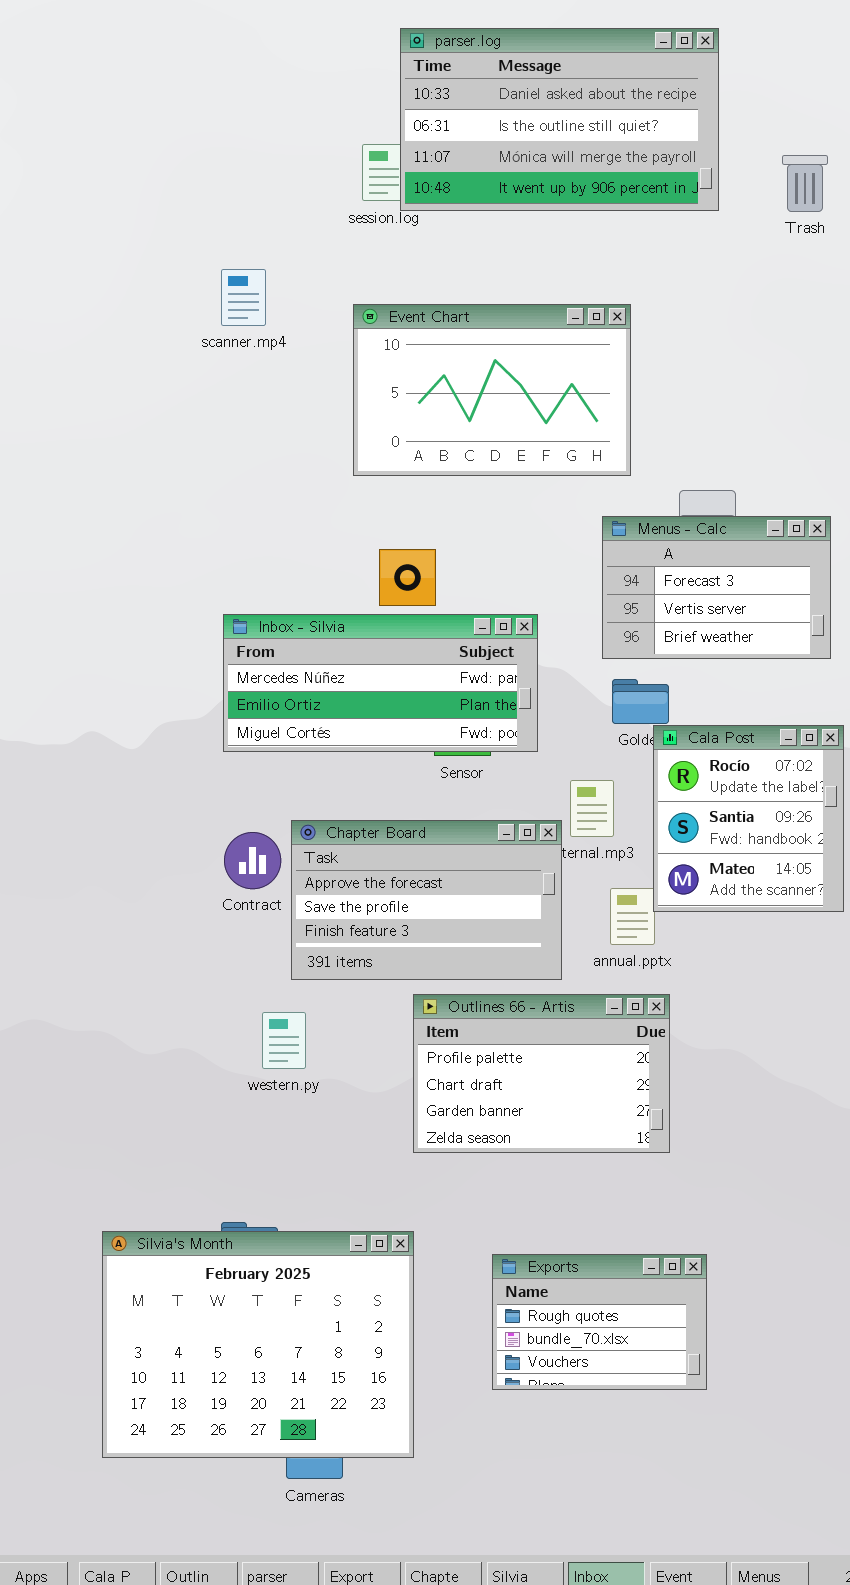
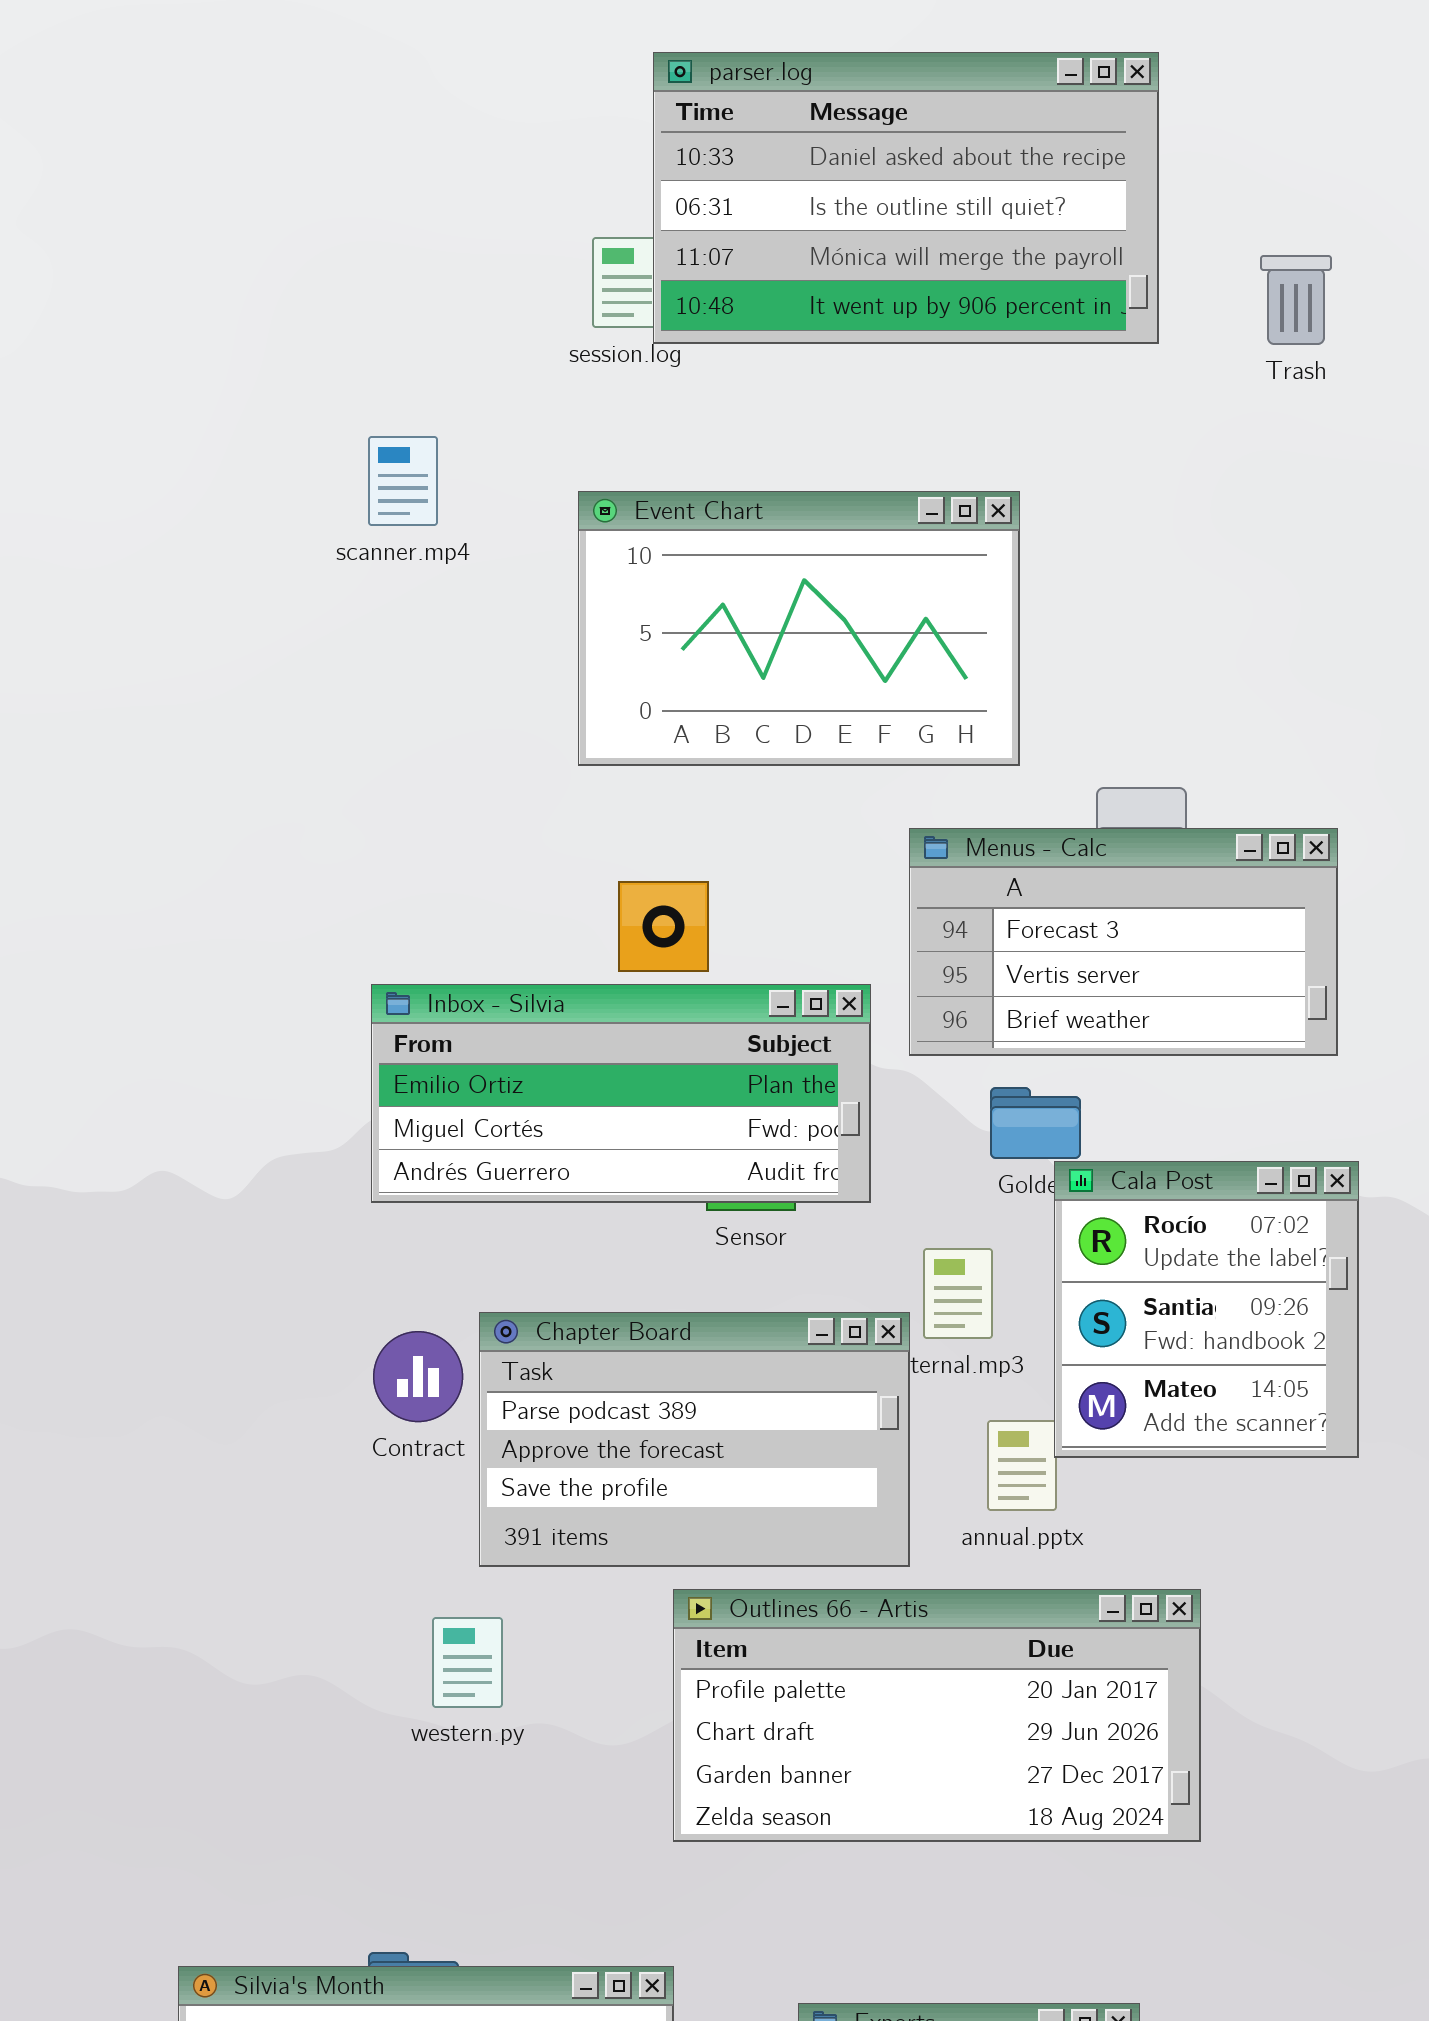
Menus - Calc: [602,516,831,659] -> [909,828,1338,1056], resized
Inbox - Silvia: [223,614,538,752] -> [371,984,871,1203], scrolled down 1 row
Chapter Board: [291,820,562,980] -> [479,1312,910,1567], scrolled up 1 row
Outlines 66 - Artis: [413,994,670,1153] -> [673,1589,1201,1842], resized

